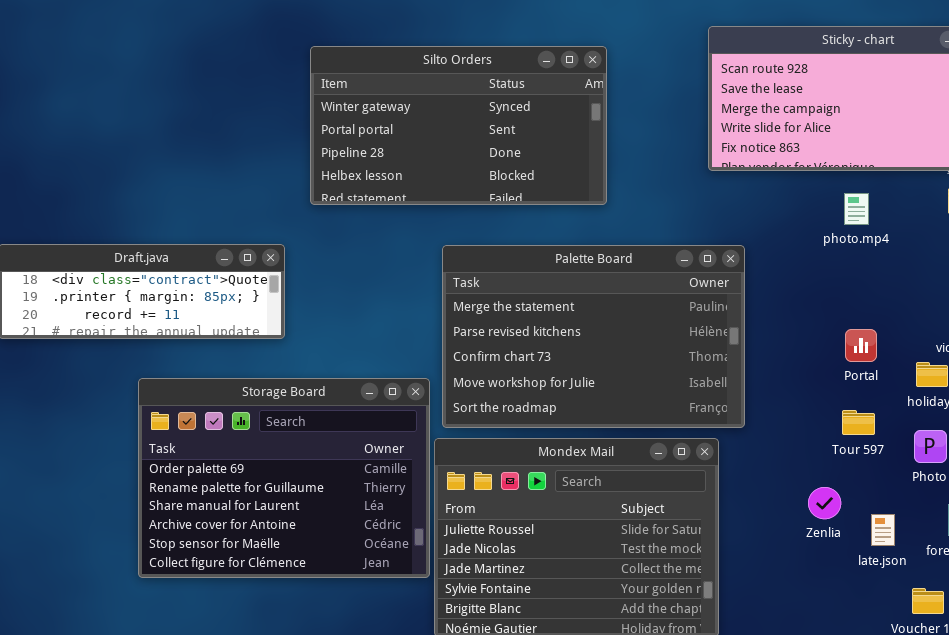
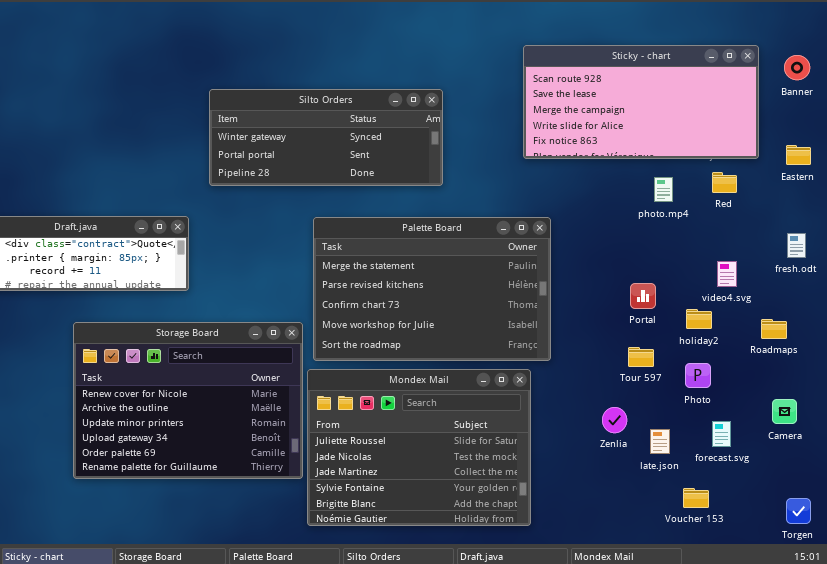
Silto Orders: [310,46,607,205] -> [209,89,443,186], resized
photo.mp4: [844,193,869,225] -> [654,177,673,202], moved
Storage Board: [138,378,430,578] -> [73,322,303,479], scrolled up 4 rows

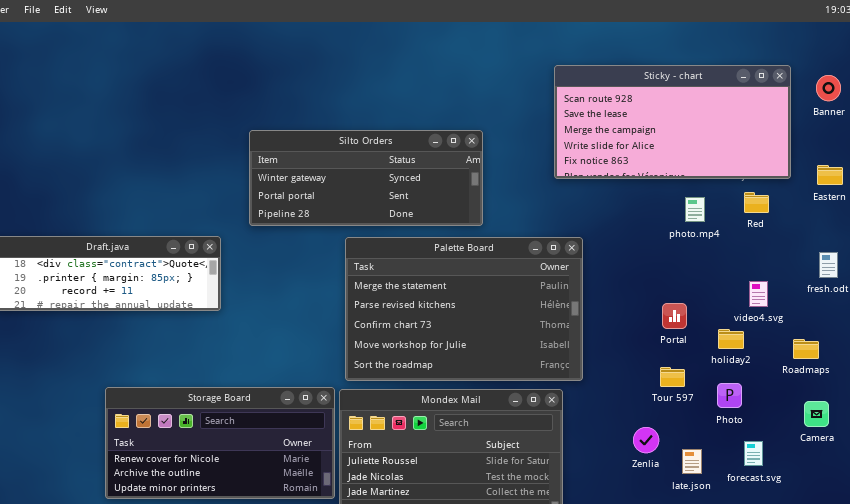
Silto Orders: [209,89,443,186] -> [249,130,483,226], moved
Storage Board: [73,322,303,479] -> [105,387,335,499], resized
Camera: [772,399,797,424] -> [804,401,829,427], moved

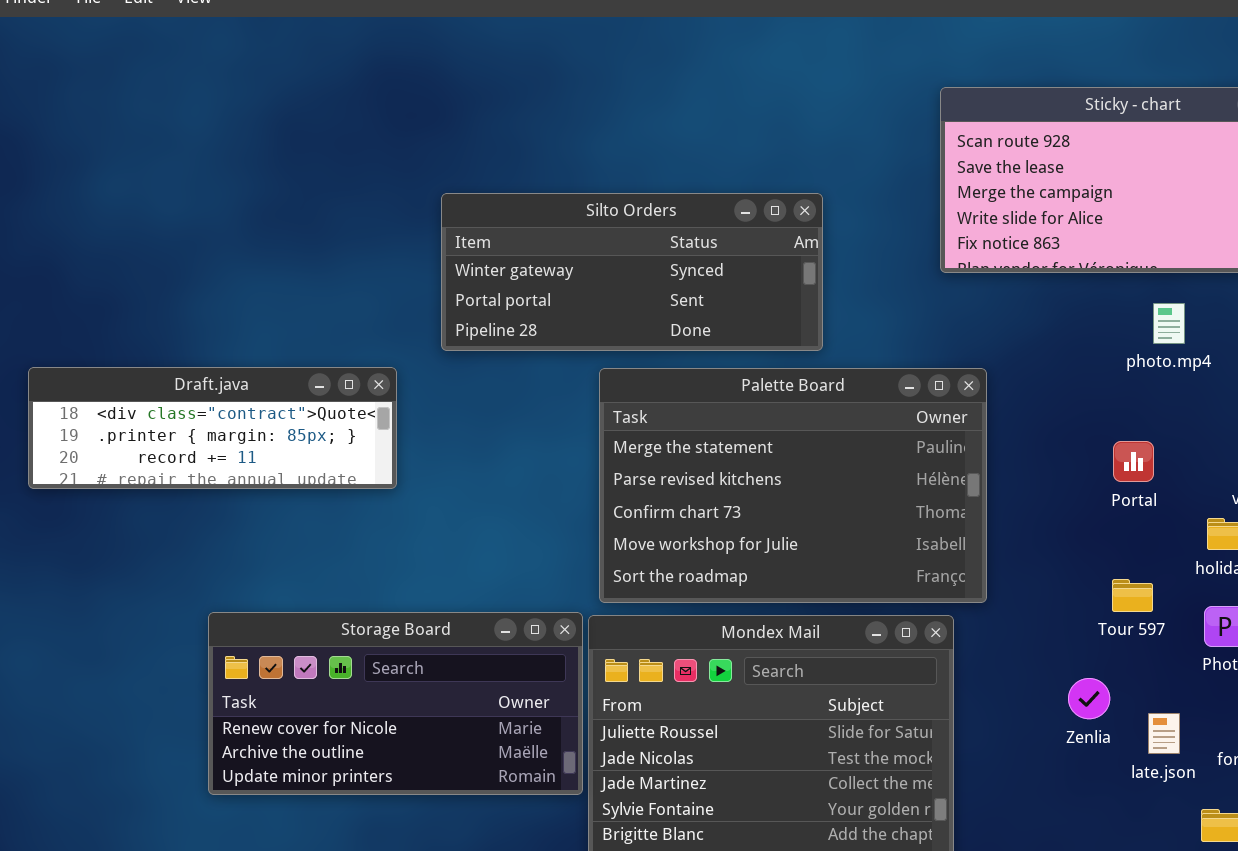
Portal: [662,303,687,329] -> [1113,441,1154,482], moved

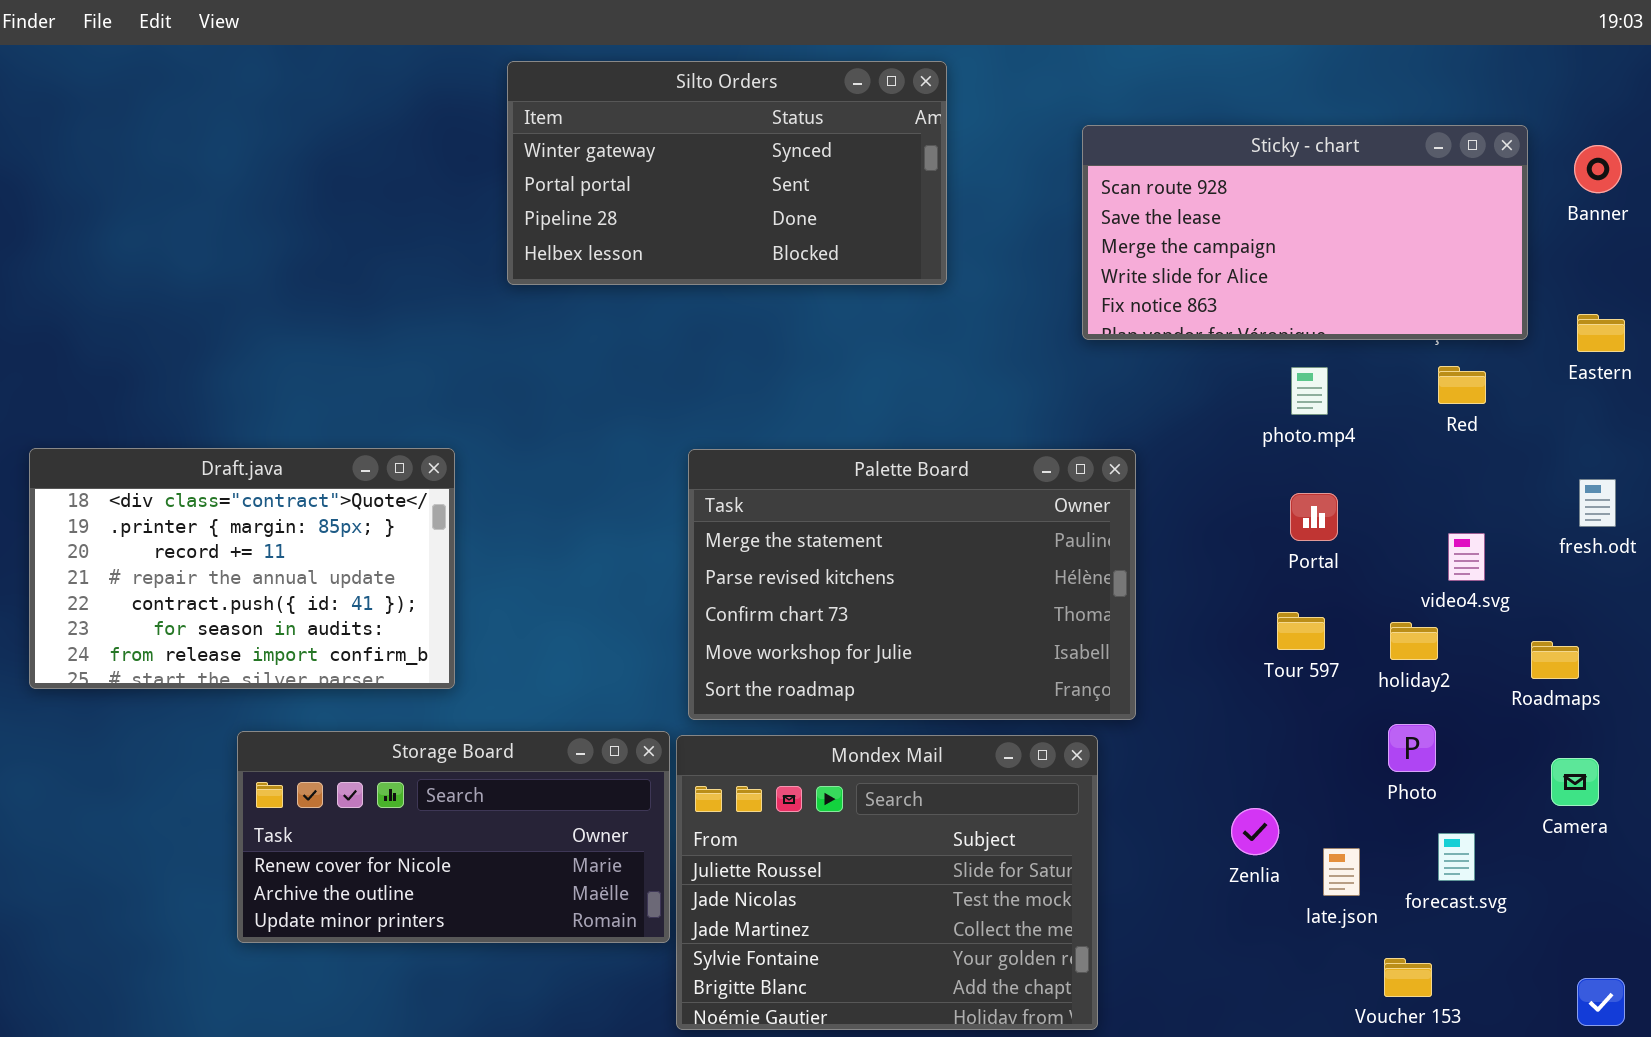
Silto Orders: [441,193,823,351] -> [507,61,947,285], moved, resized
photo.mp4: [1153,303,1185,344] -> [1291,367,1328,415], moved
Draft.java: [28,367,397,489] -> [29,448,455,689], resized
Portal: [1113,441,1154,482] -> [1290,493,1338,541], moved
Tour 597: [1112,579,1153,612] -> [1277,612,1325,650], moved

